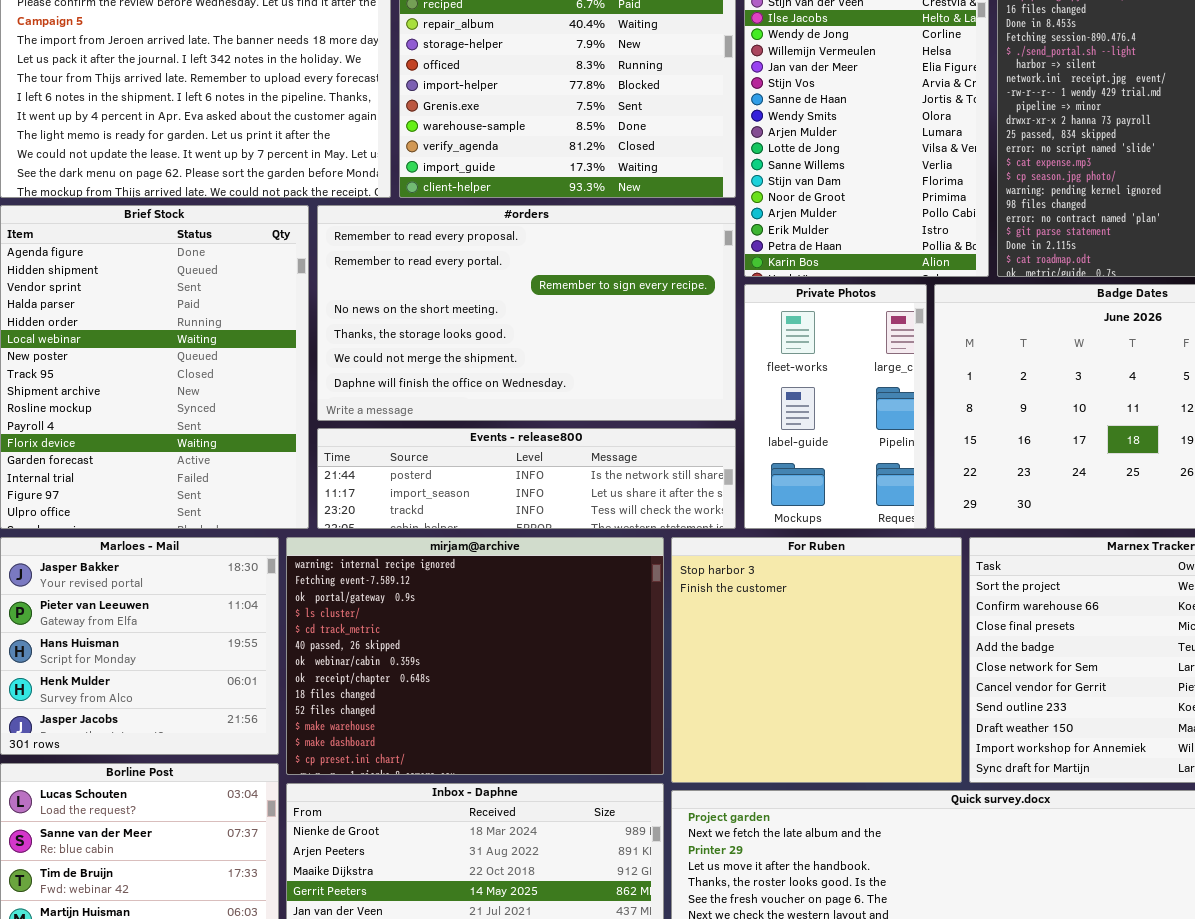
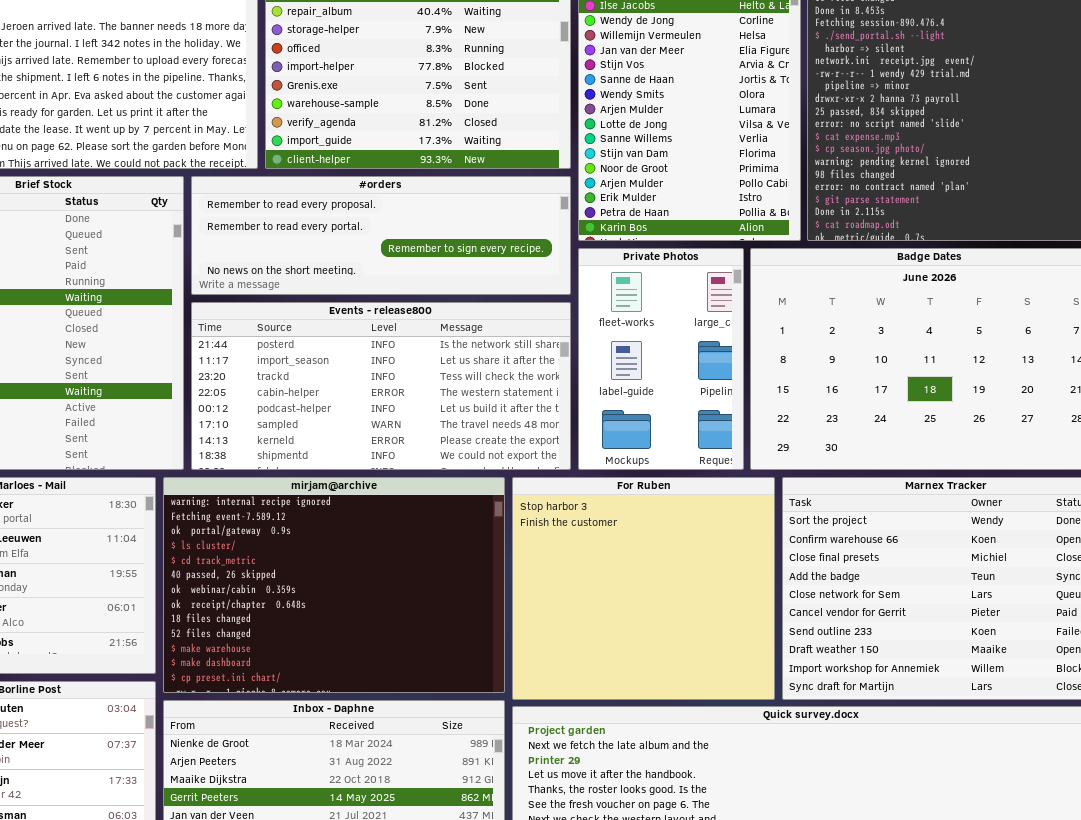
#orders: [317,205,736,421] -> [191,176,571,295], resized
Events - release800: [317,428,736,529] -> [191,302,571,470], resized

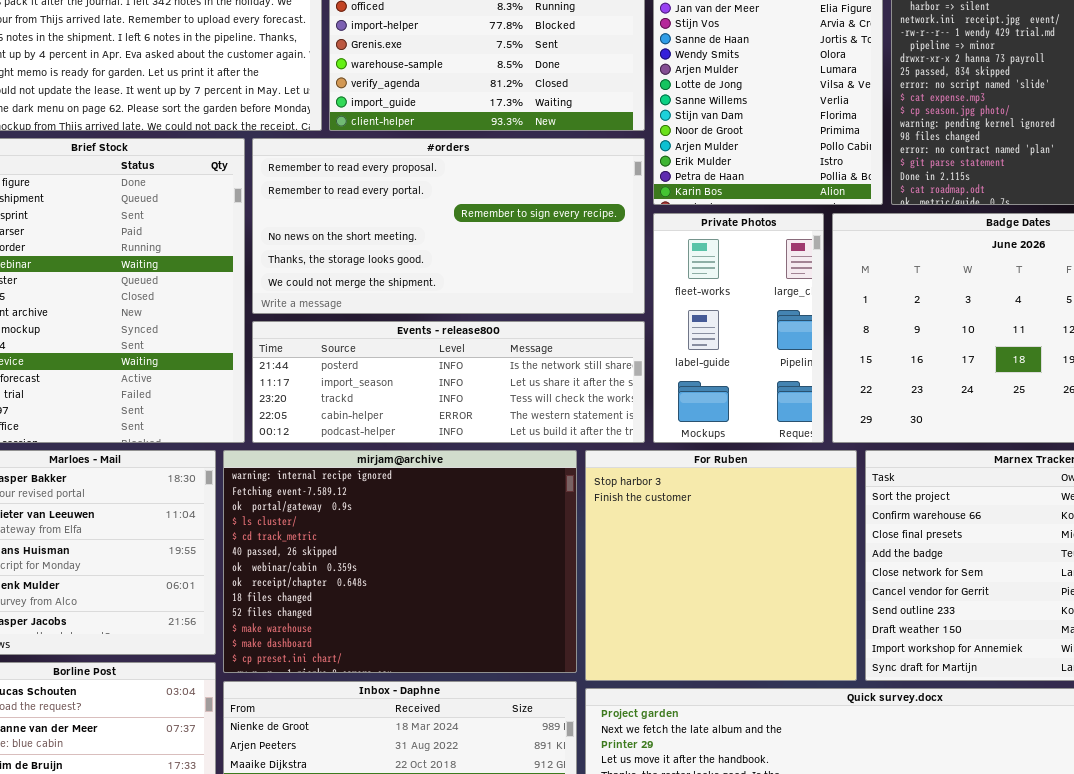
#orders: [191,176,571,295] -> [252,138,645,314], resized
Events - release800: [191,302,571,470] -> [252,321,645,443], resized

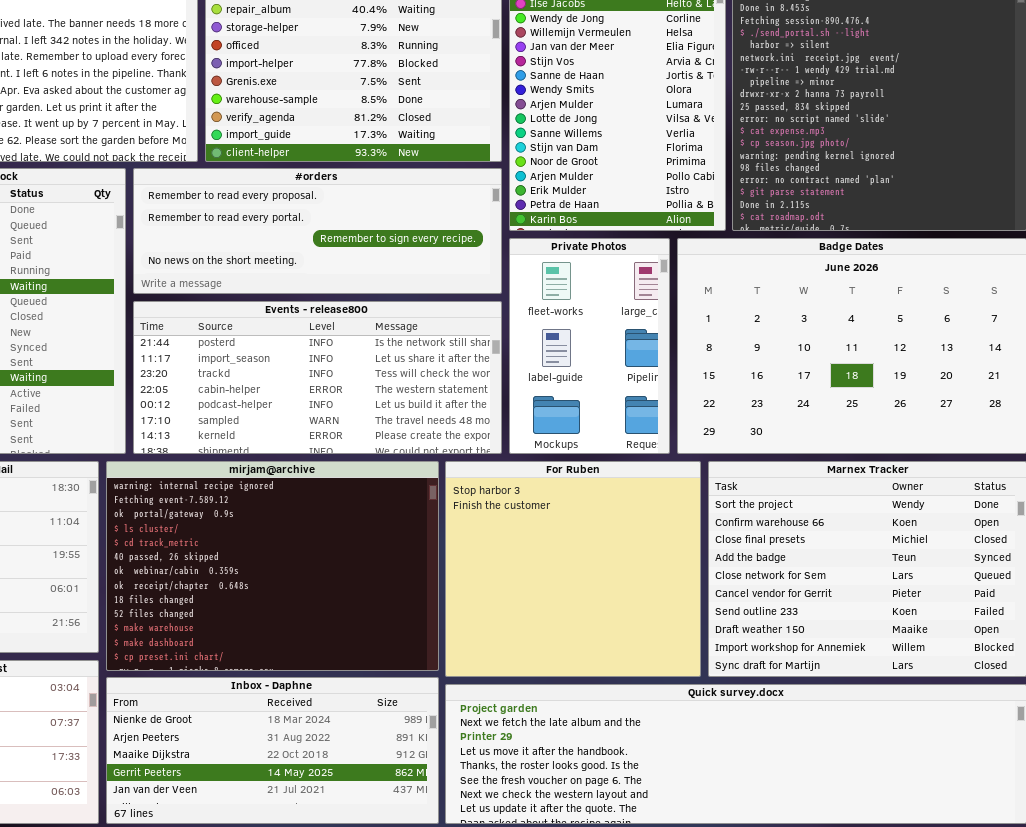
#orders: [252,138,645,314] -> [133,168,502,294], resized
Events - release800: [252,321,645,443] -> [133,301,502,454], resized

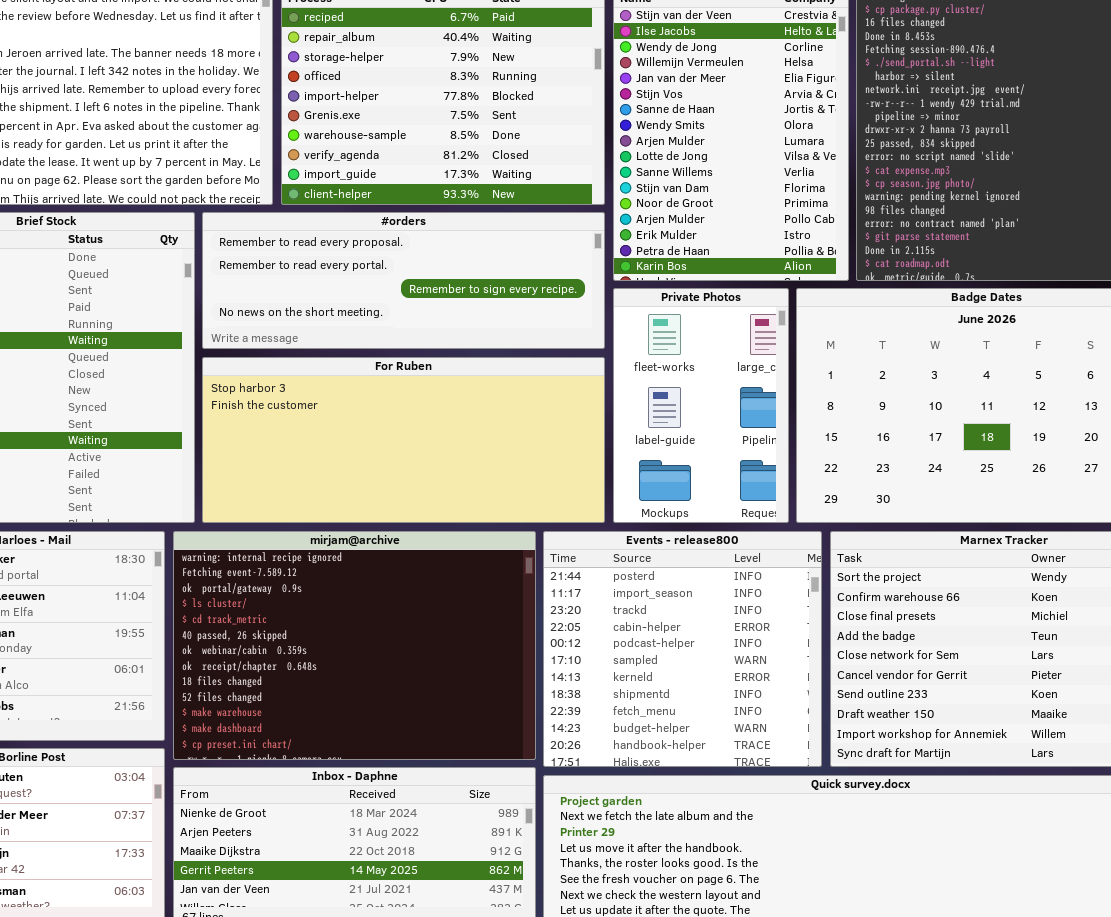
Events - release800: [133,301,502,454] -> [543,531,822,767], moved, resized
For Ruben: [445,461,701,677] -> [202,357,605,523], moved, resized

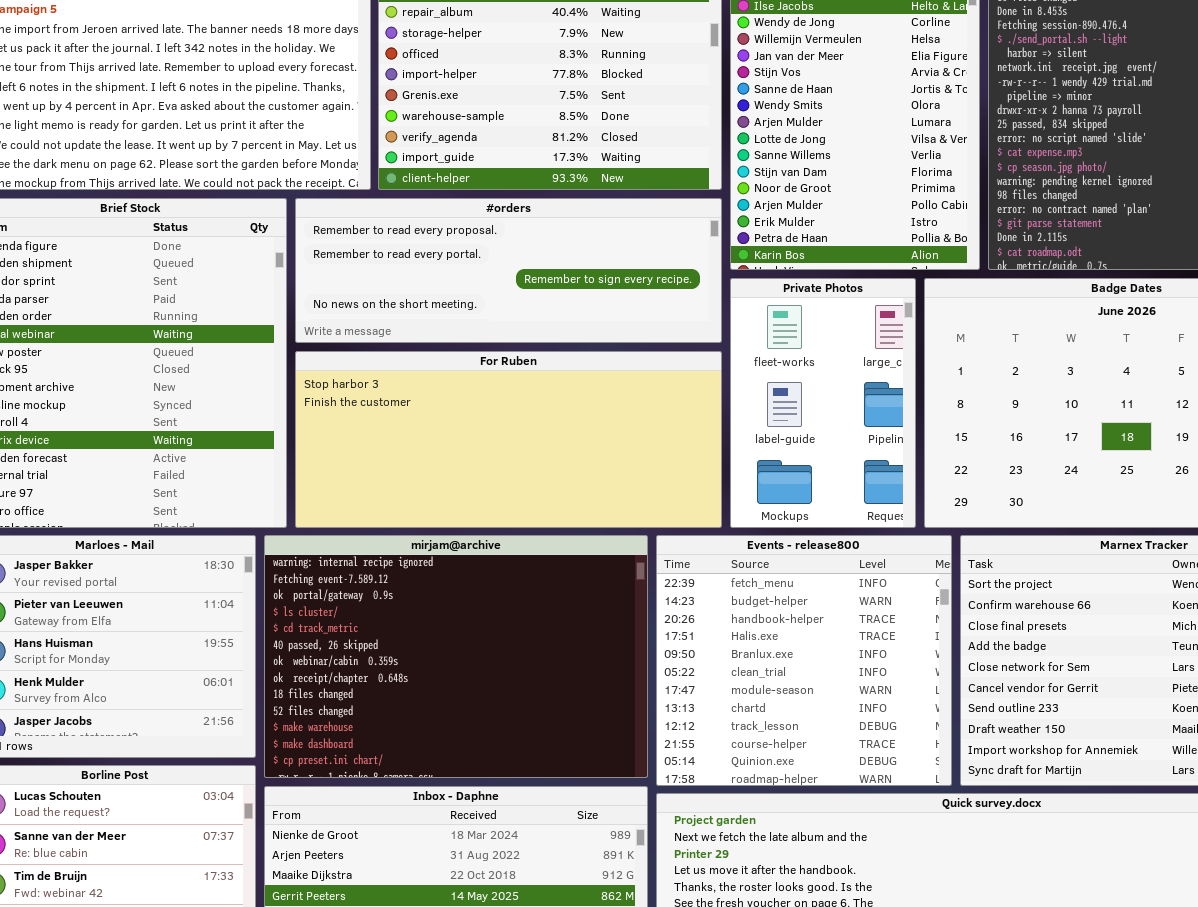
Events - release800: [543,531,822,767] -> [656,535,952,786], scrolled down 8 rows

